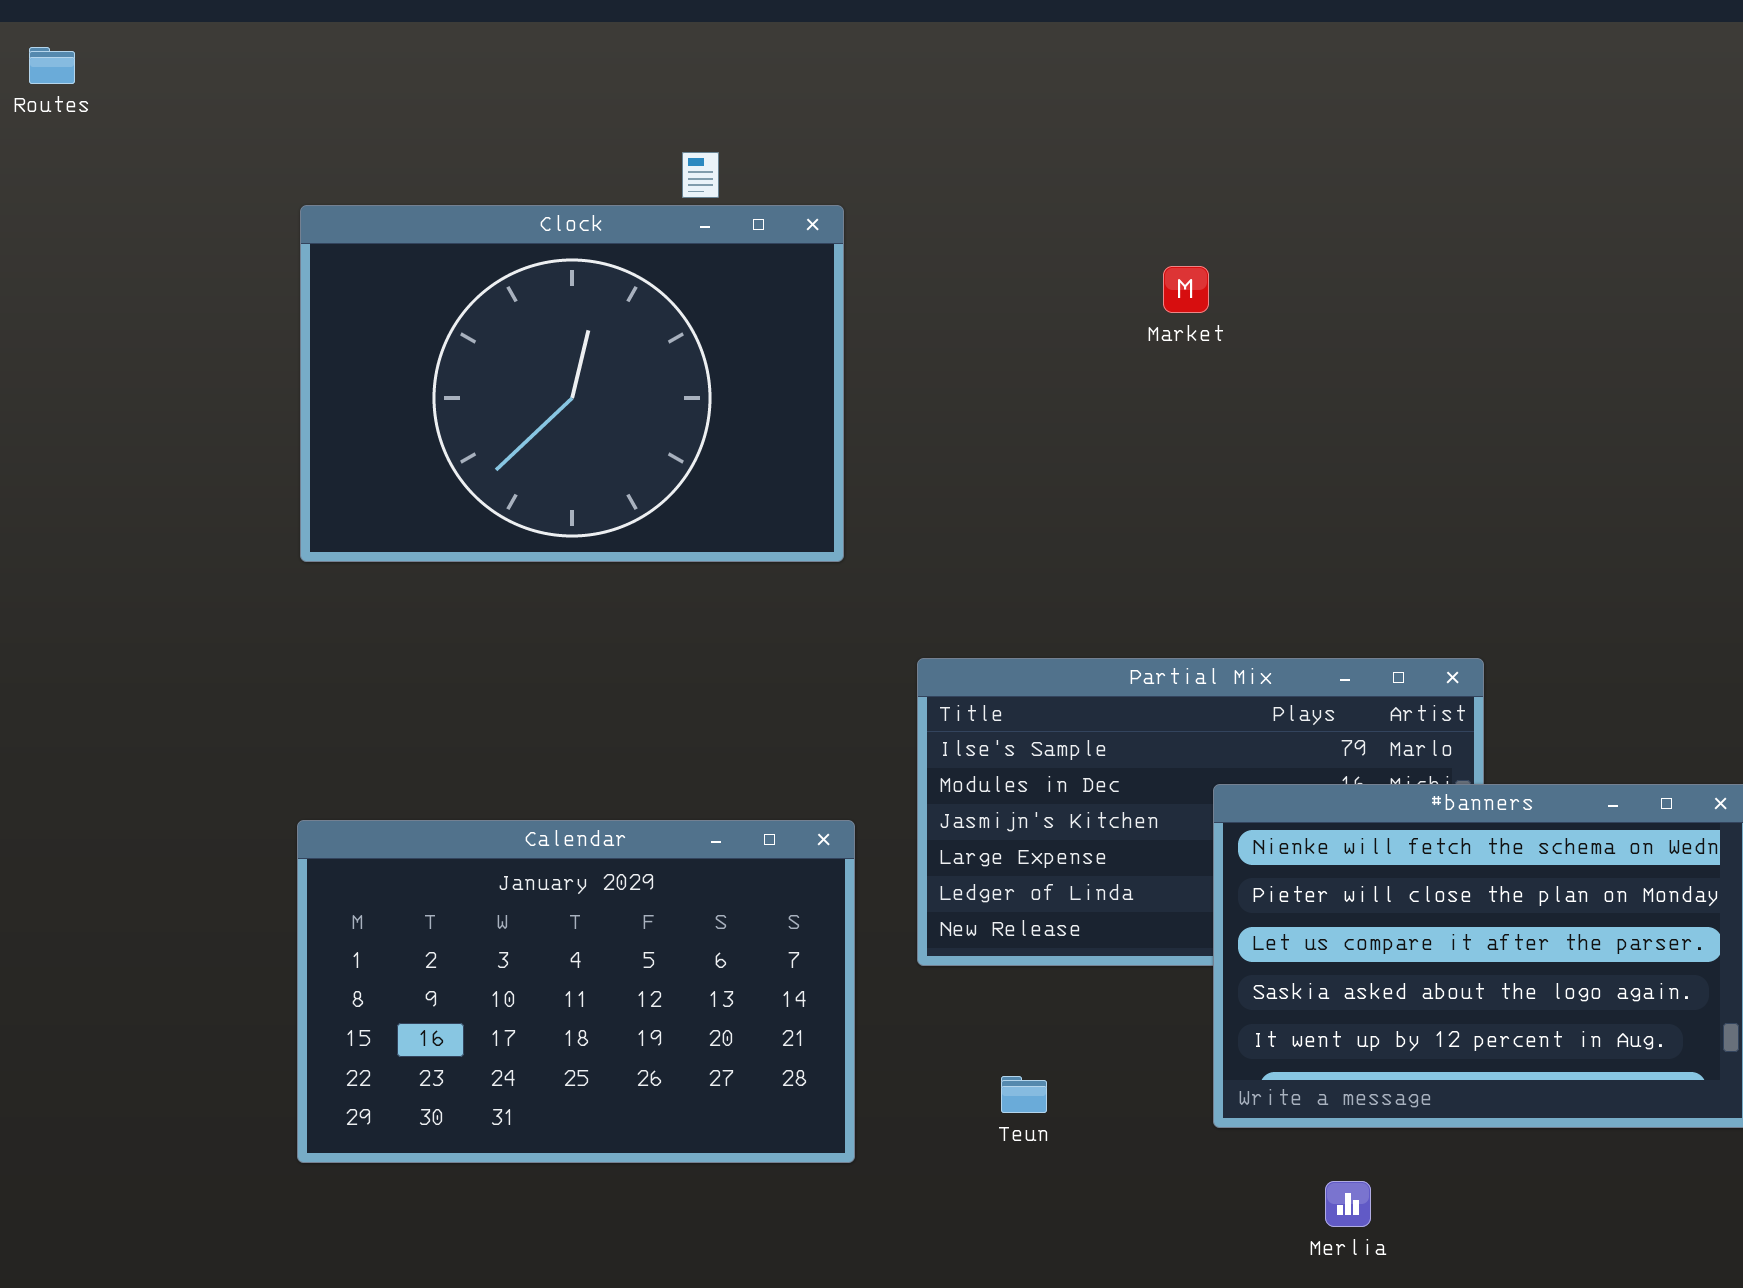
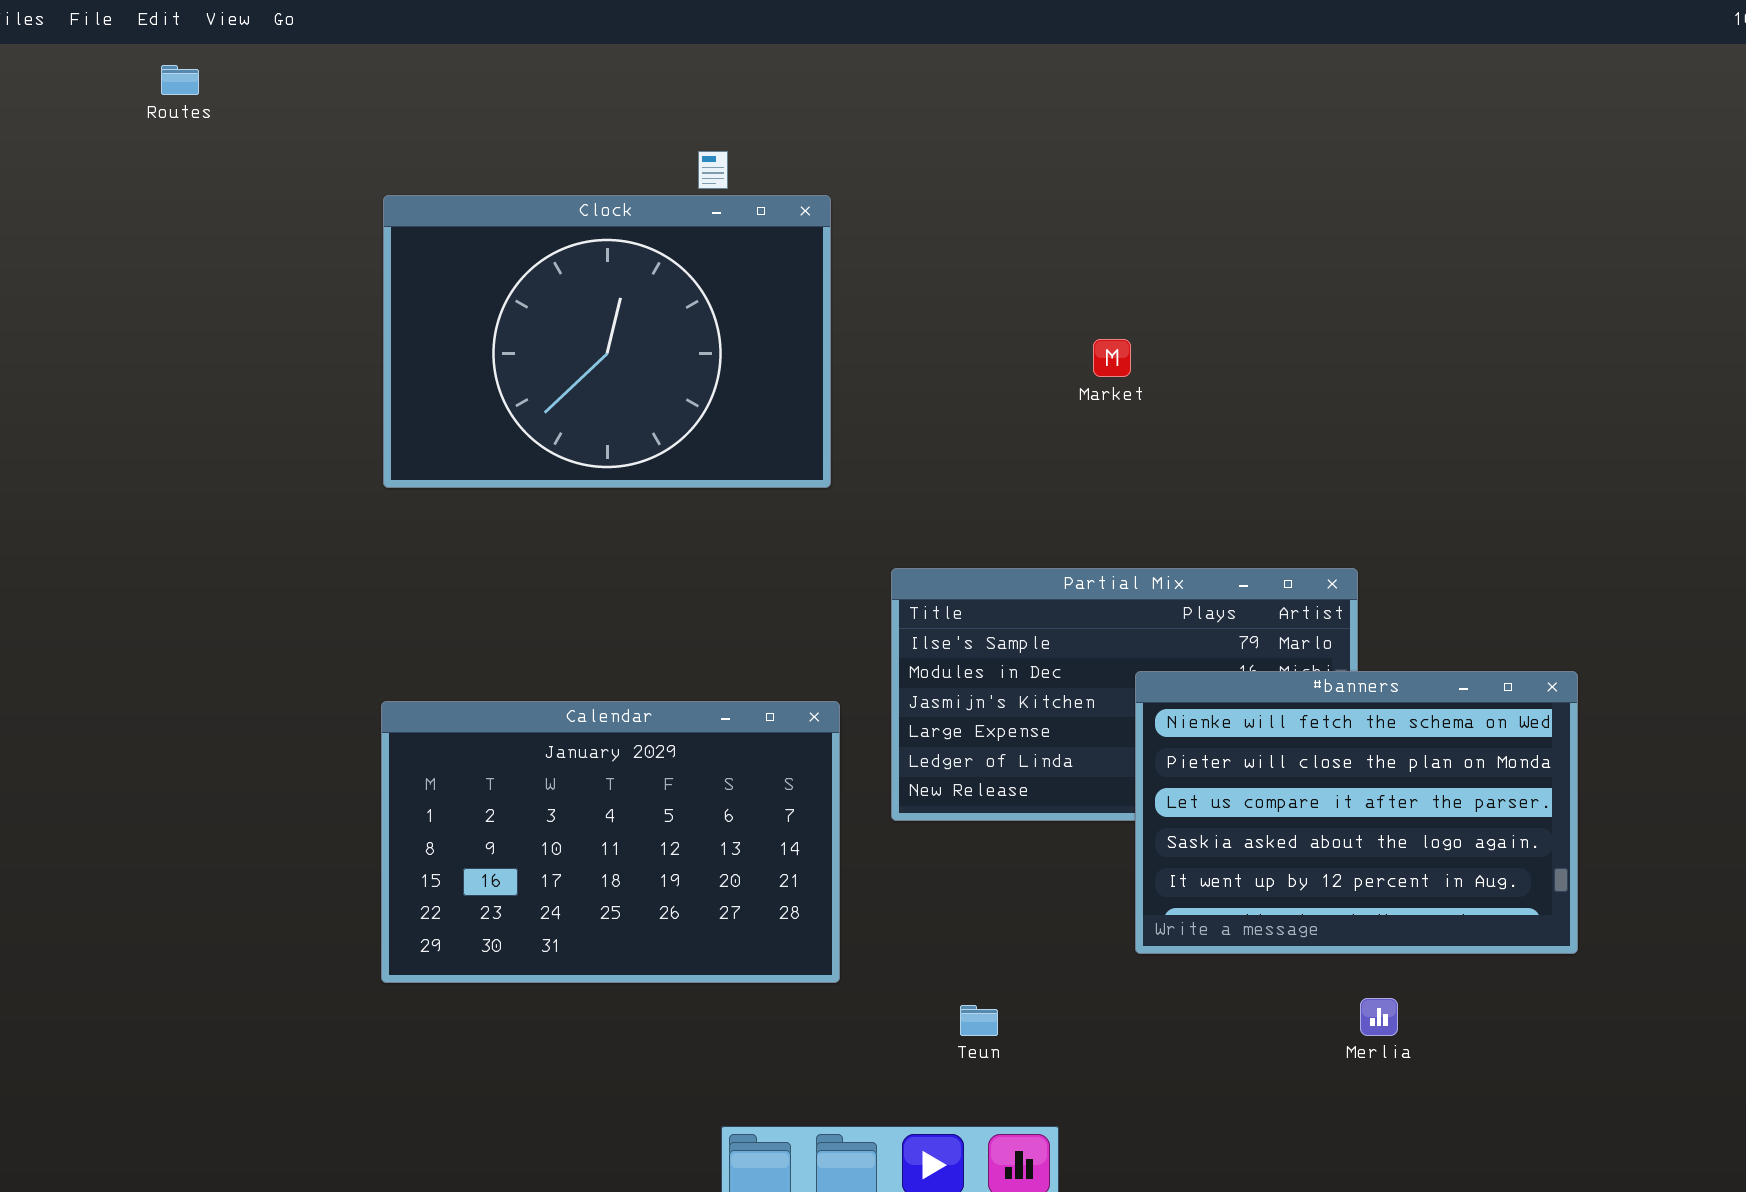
Market: [1163,266,1209,313] -> [1093,339,1131,377], moved
Teun: [1001,1076,1047,1113] -> [960,1005,998,1036], moved
Merlia: [1325,1181,1371,1227] -> [1360,998,1398,1036], moved

